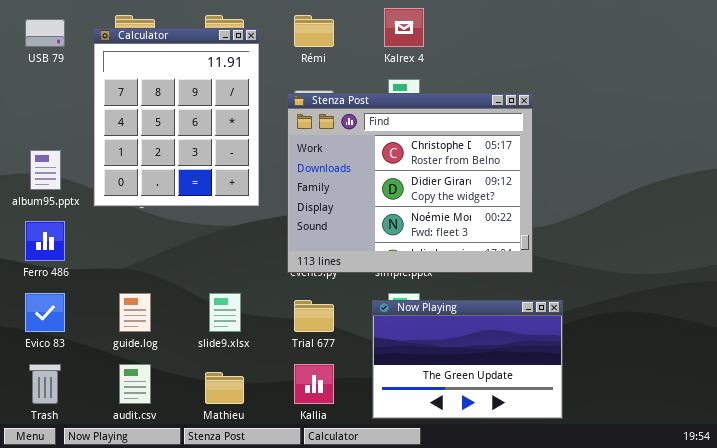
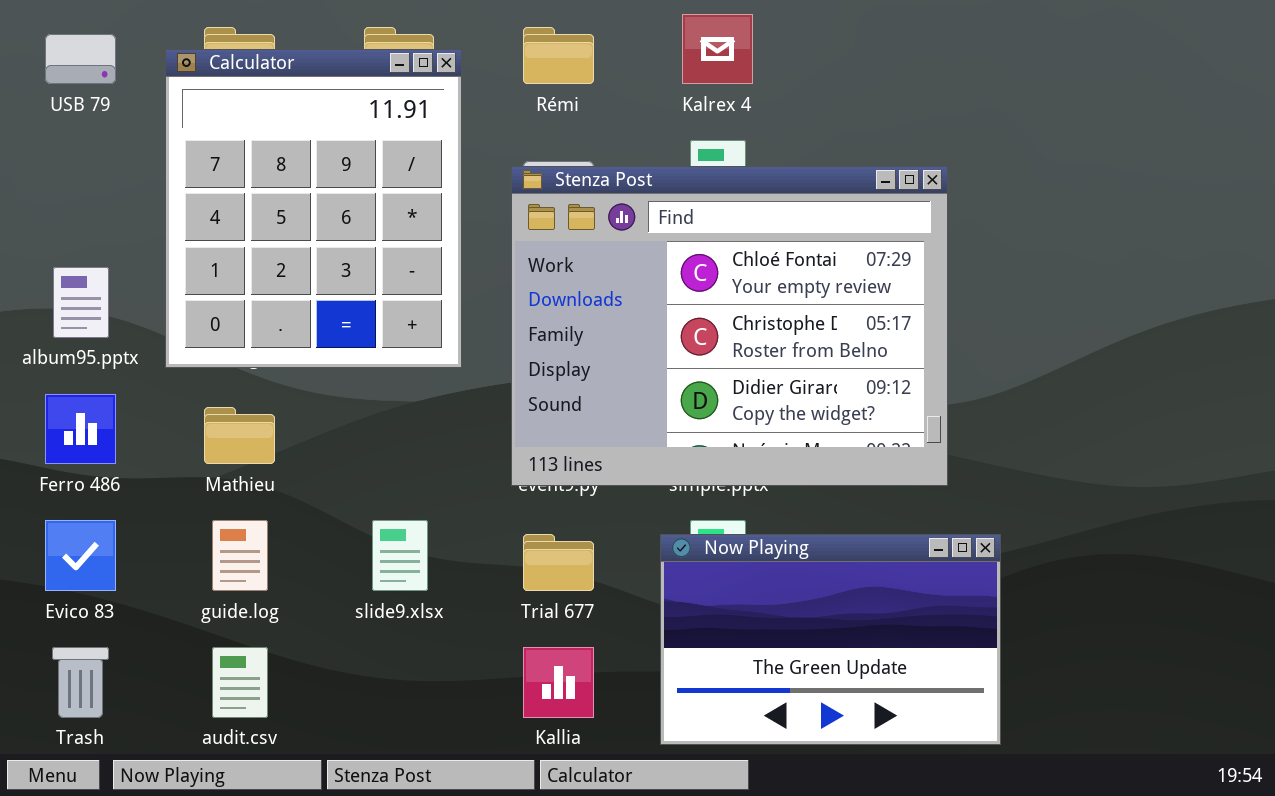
Stenza Post: [287,93,533,273] -> [511,166,948,486], scrolled up 1 row
Mathieu: [205,372,244,404] -> [204,407,275,464], moved

